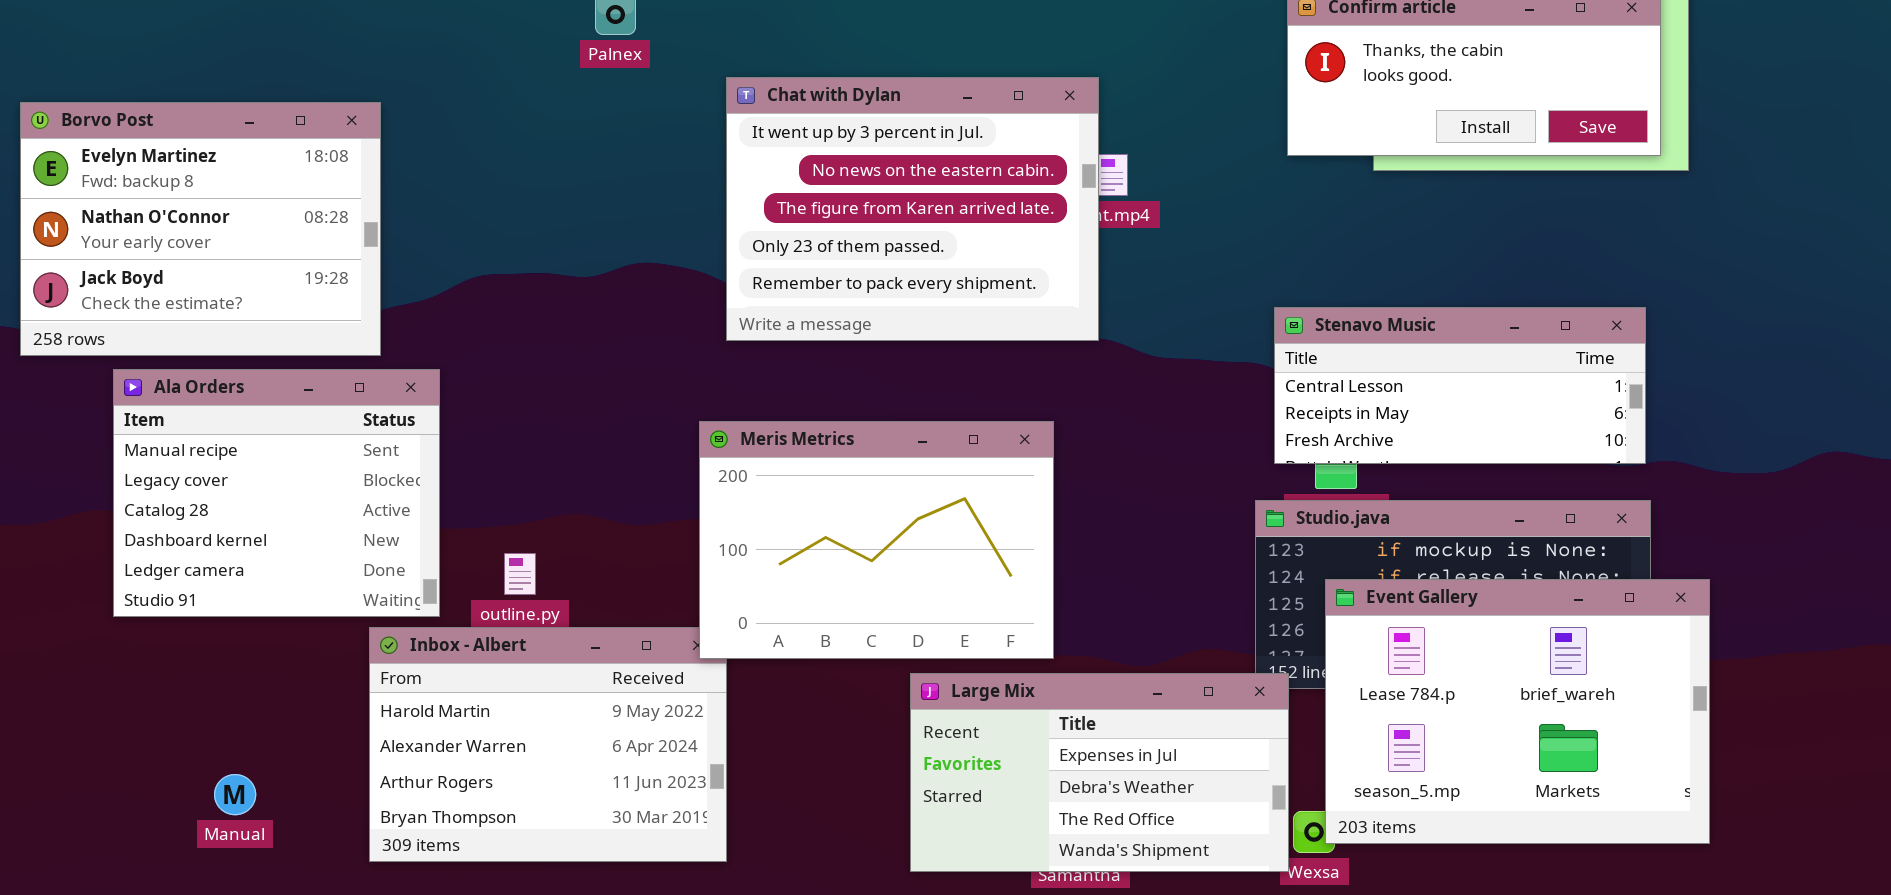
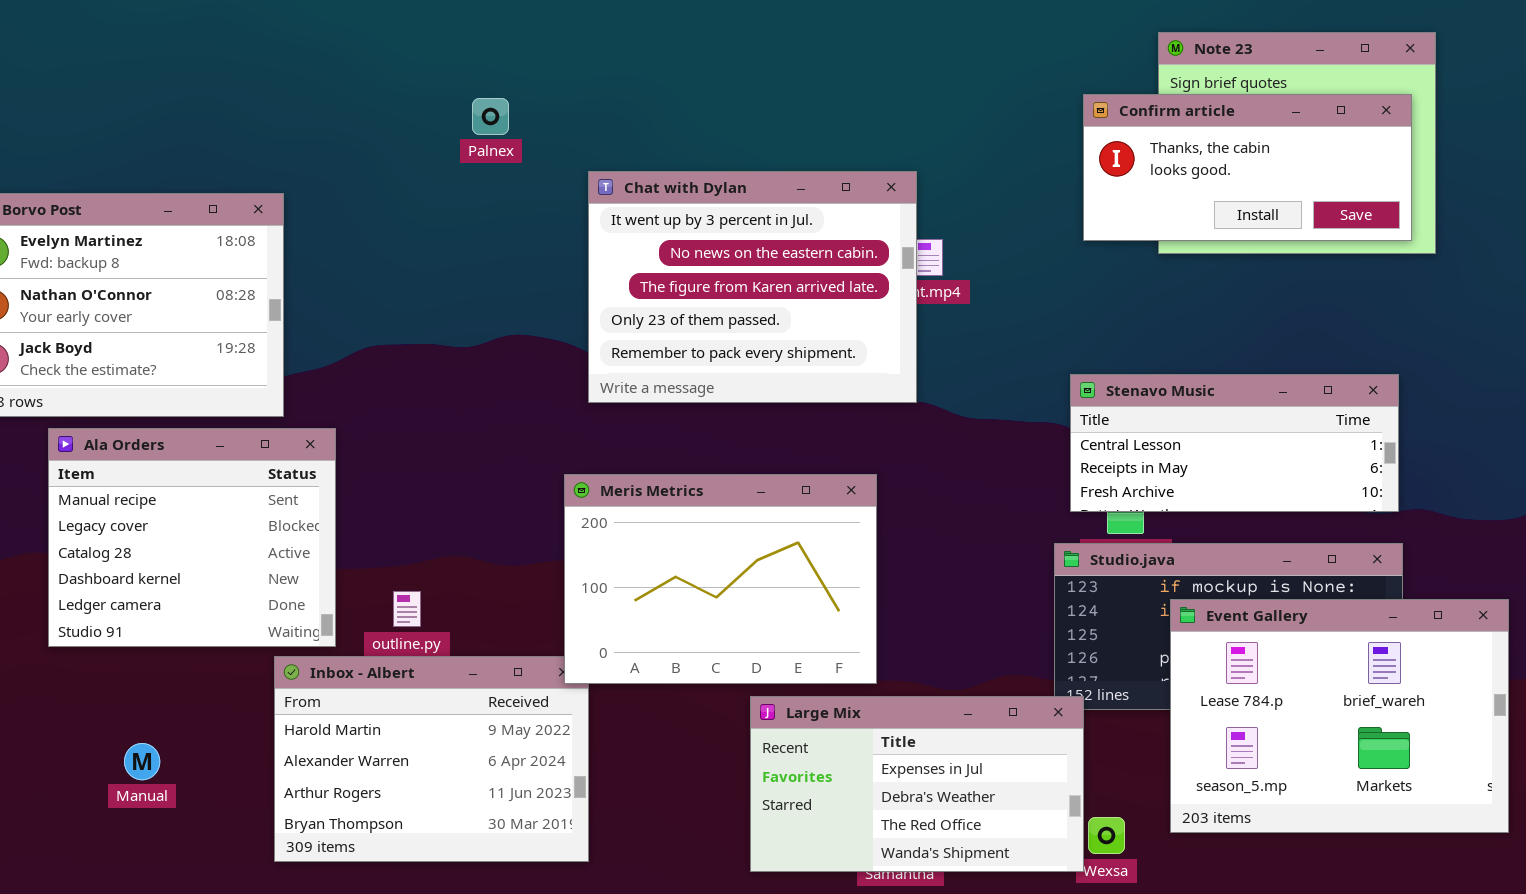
Event Gallery: [1325,579,1710,844] -> [1170,599,1509,833], moved
Manual: [214,774,256,815] -> [124,743,160,780], moved

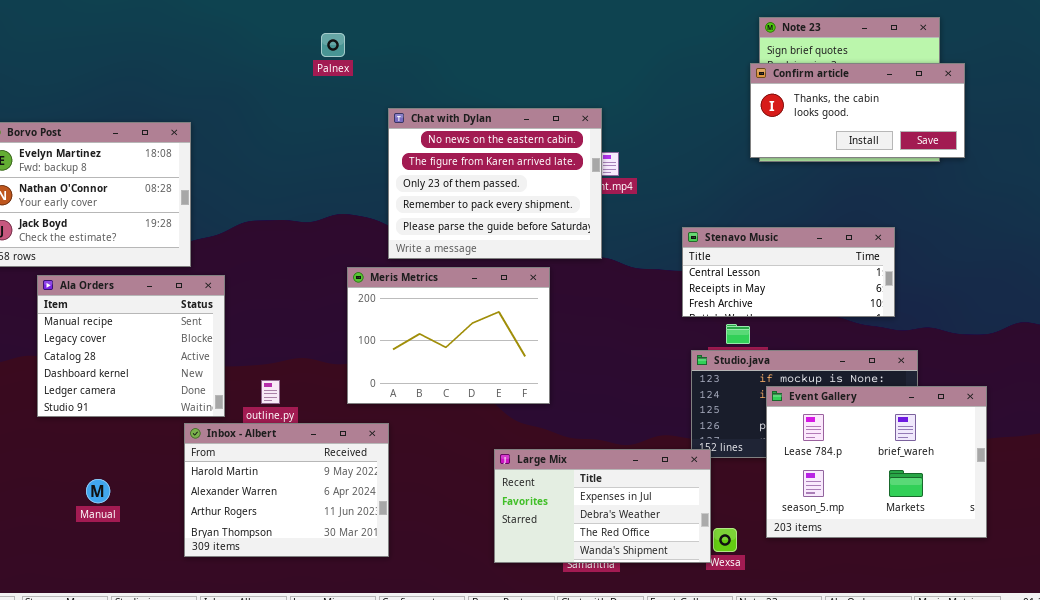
Confirm article: [1083,94,1412,241] -> [750,63,965,158], moved
Palnex: [472,98,509,135] -> [321,33,345,57], moved
Chat with Dylan: [588,171,917,403] -> [388,108,602,259], scrolled down 1 row
Stenavo Music: [1070,374,1399,512] -> [682,227,895,317], moved
Meris Metrics: [564,474,877,684] -> [347,267,550,404], moved

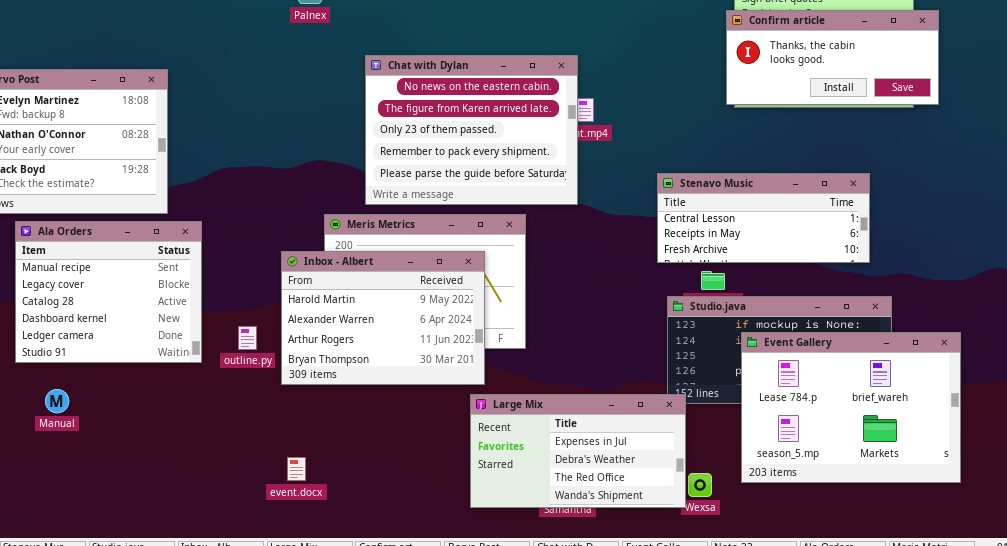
Inbox - Albert: [184,423,389,557] -> [281,251,485,385], moved
Manual: [86,479,110,503] -> [45,389,69,413], moved

